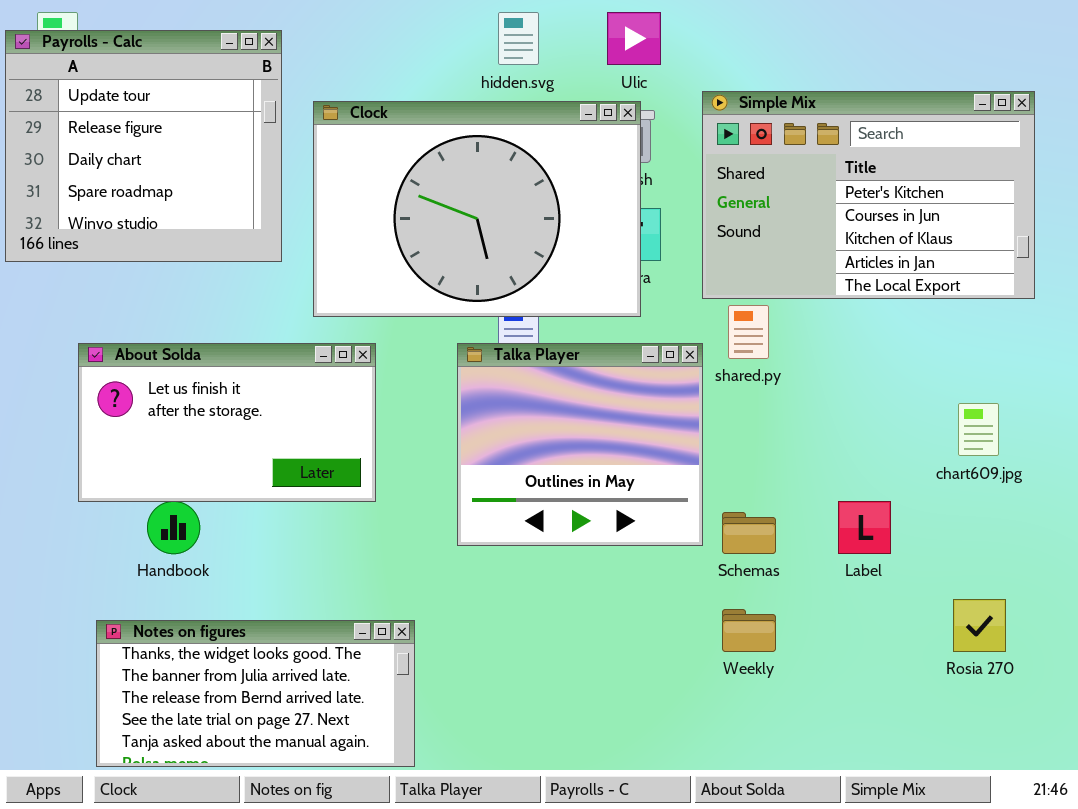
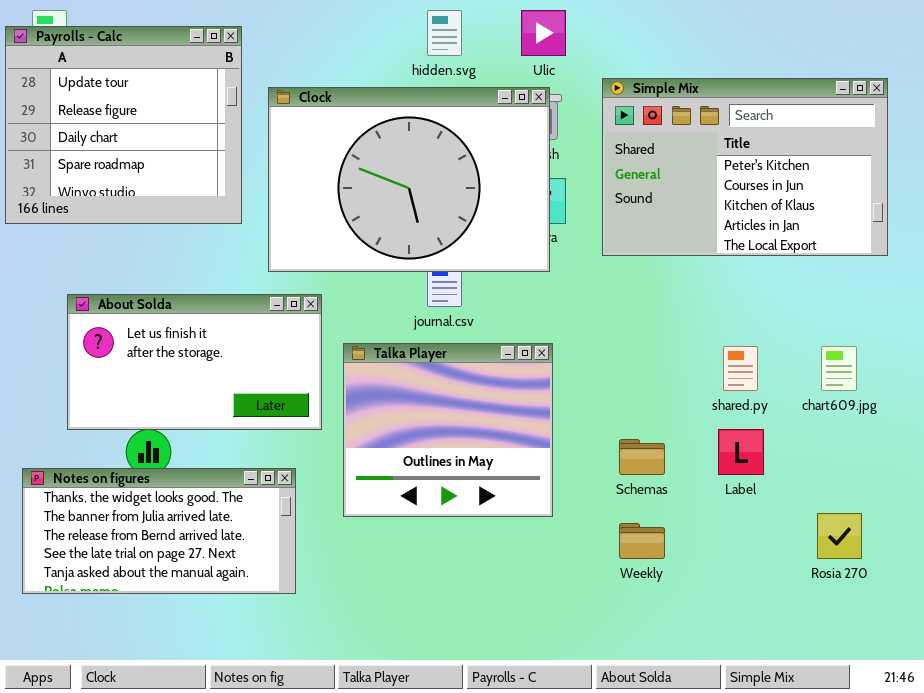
shared.py: [728,305,769,359] -> [723,346,758,391], moved
Talka Player: [457,343,703,546] -> [343,343,553,517], moved
Notes on figures: [96,620,415,767] -> [22,468,296,594], moved

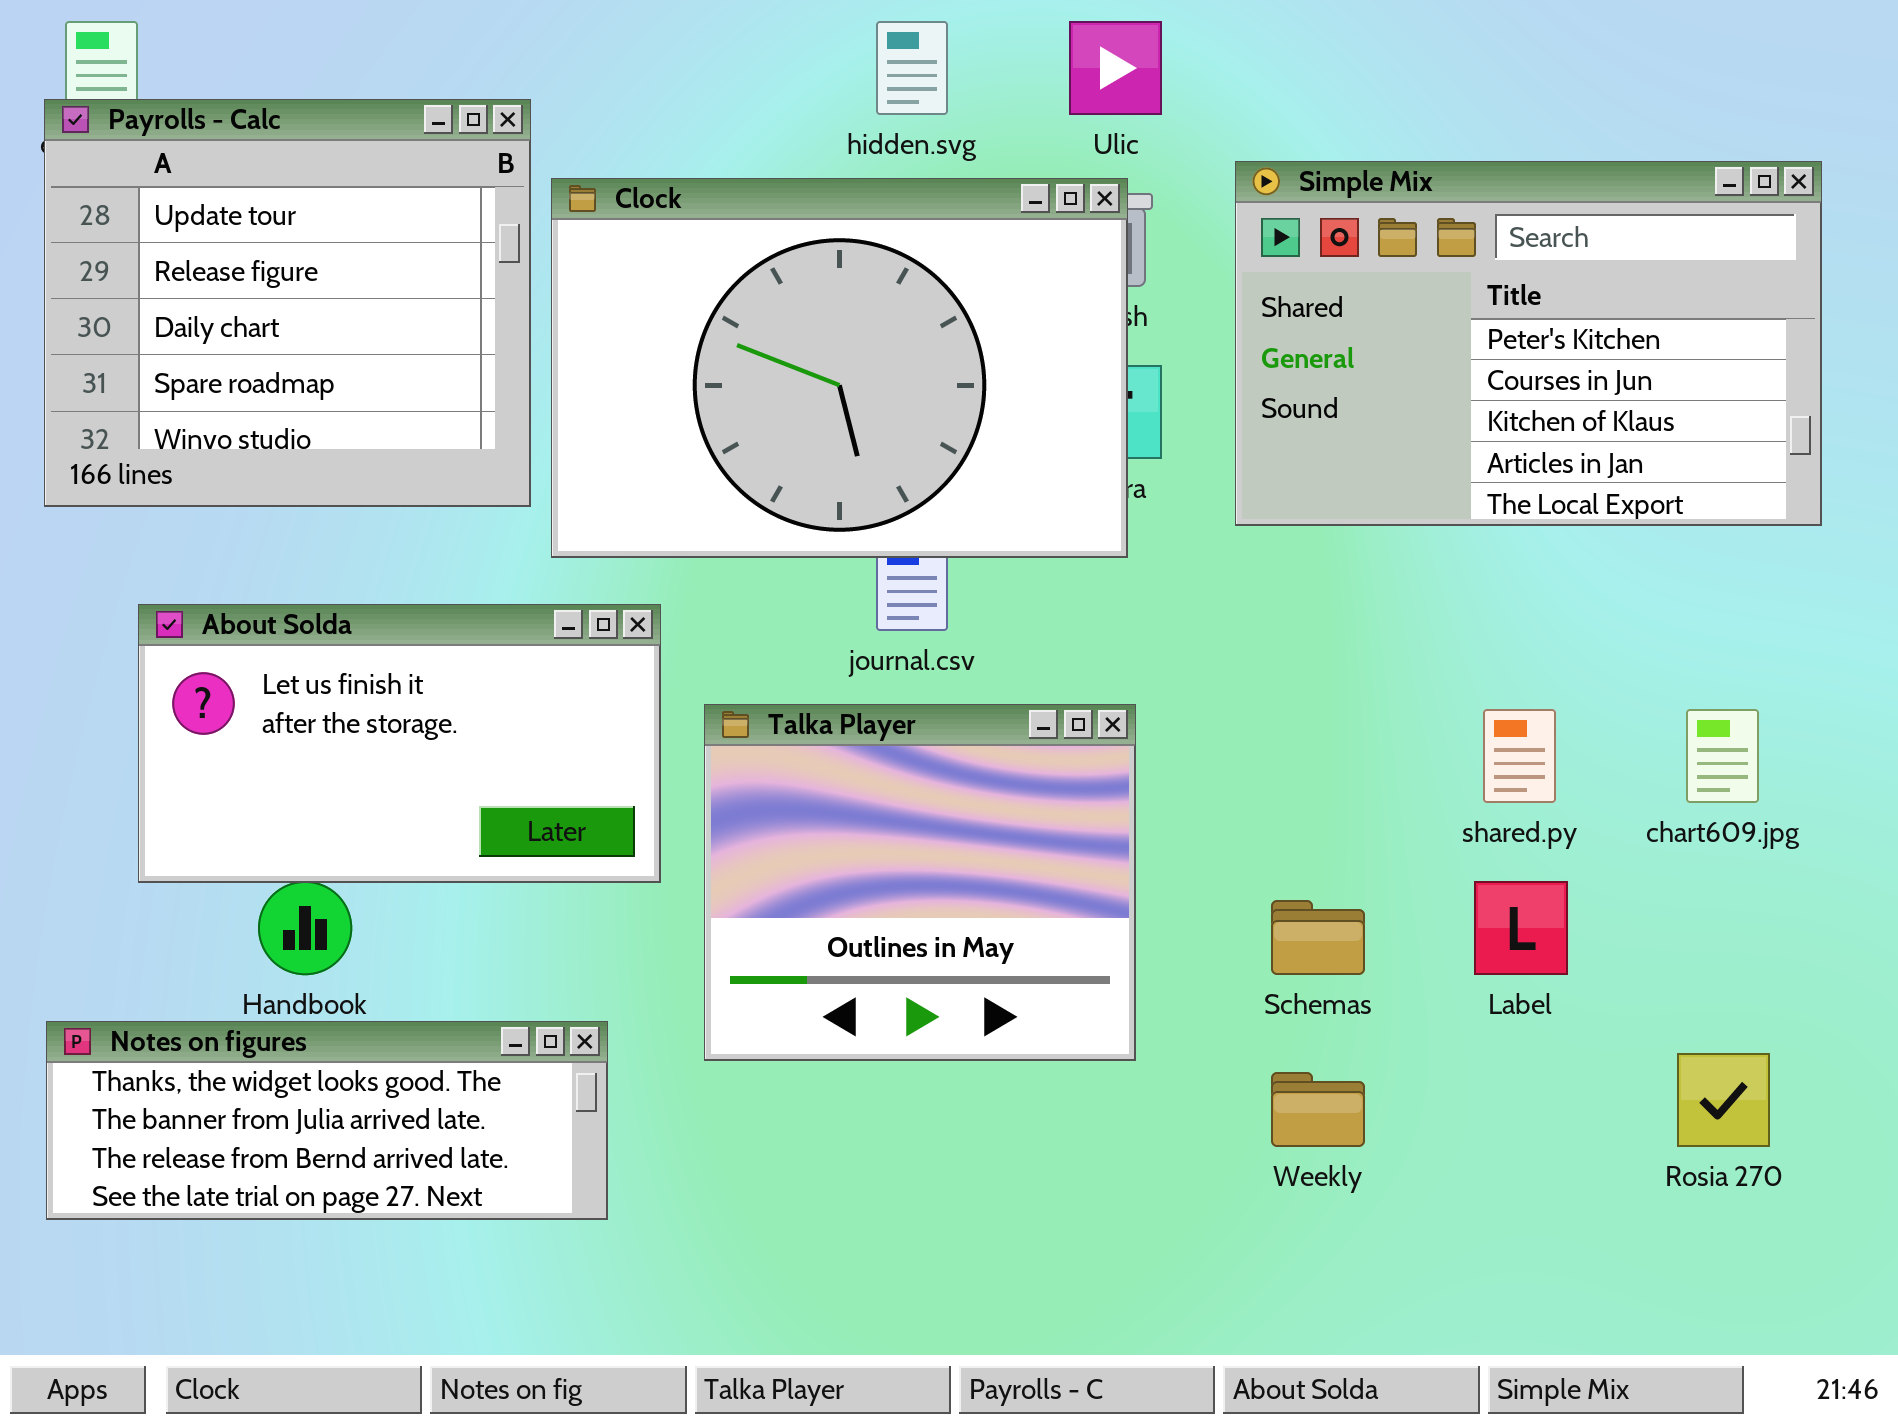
Payrolls - Calc: [5,26,242,224] -> [44,99,531,507], moved
Notes on figures: [22,468,296,594] -> [46,1021,608,1220], resized

